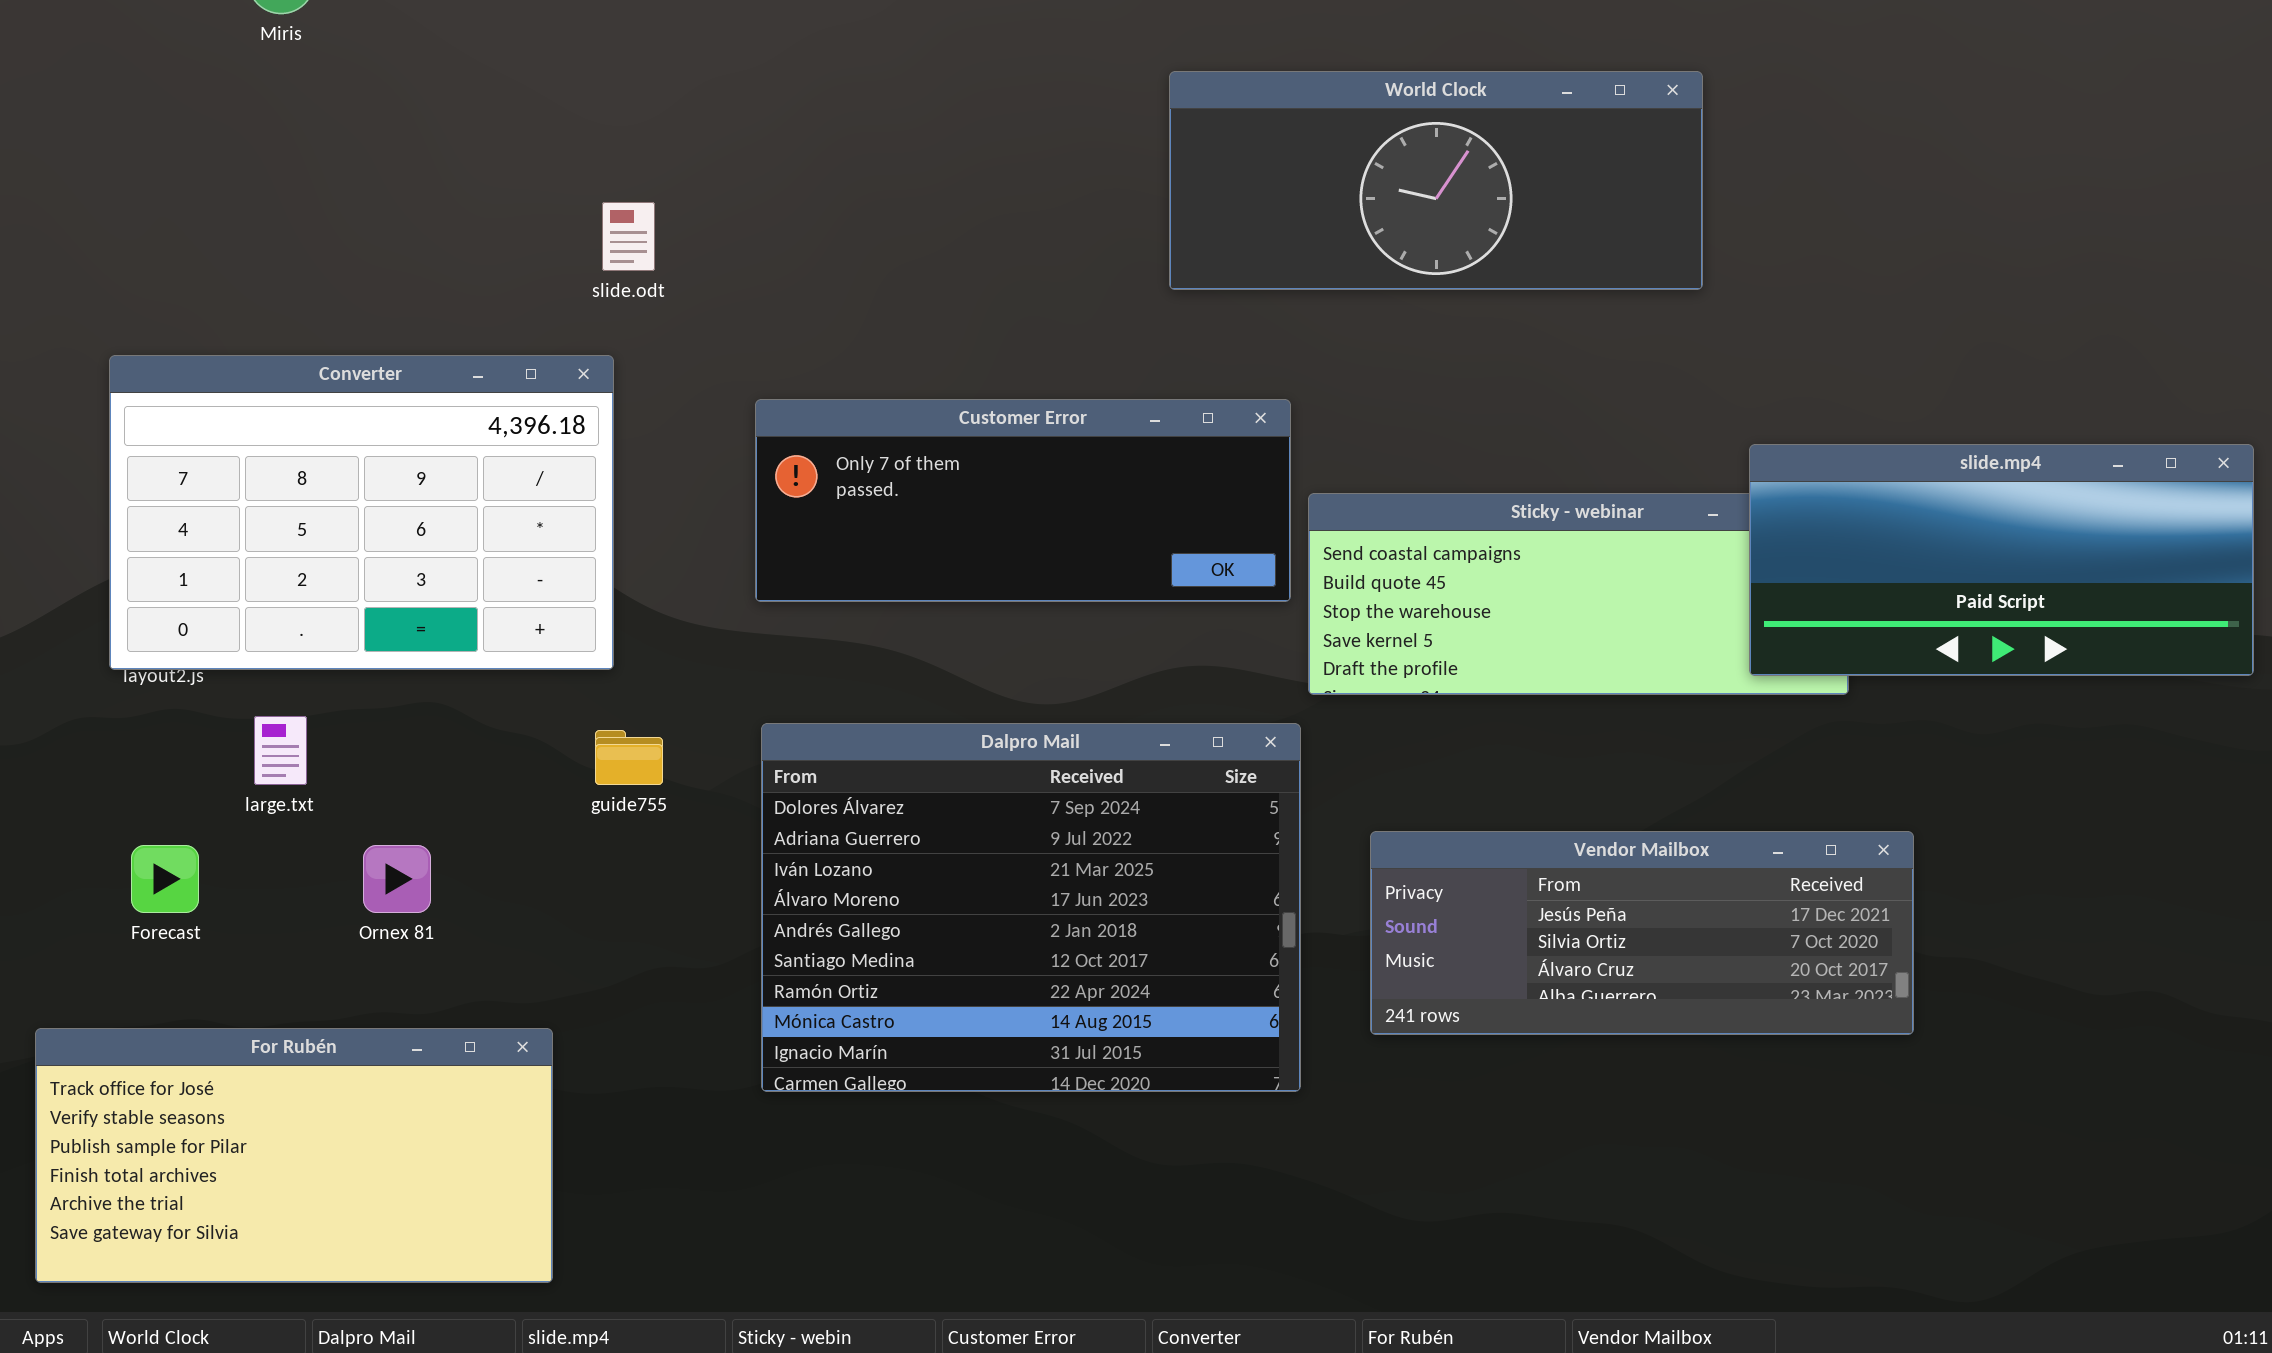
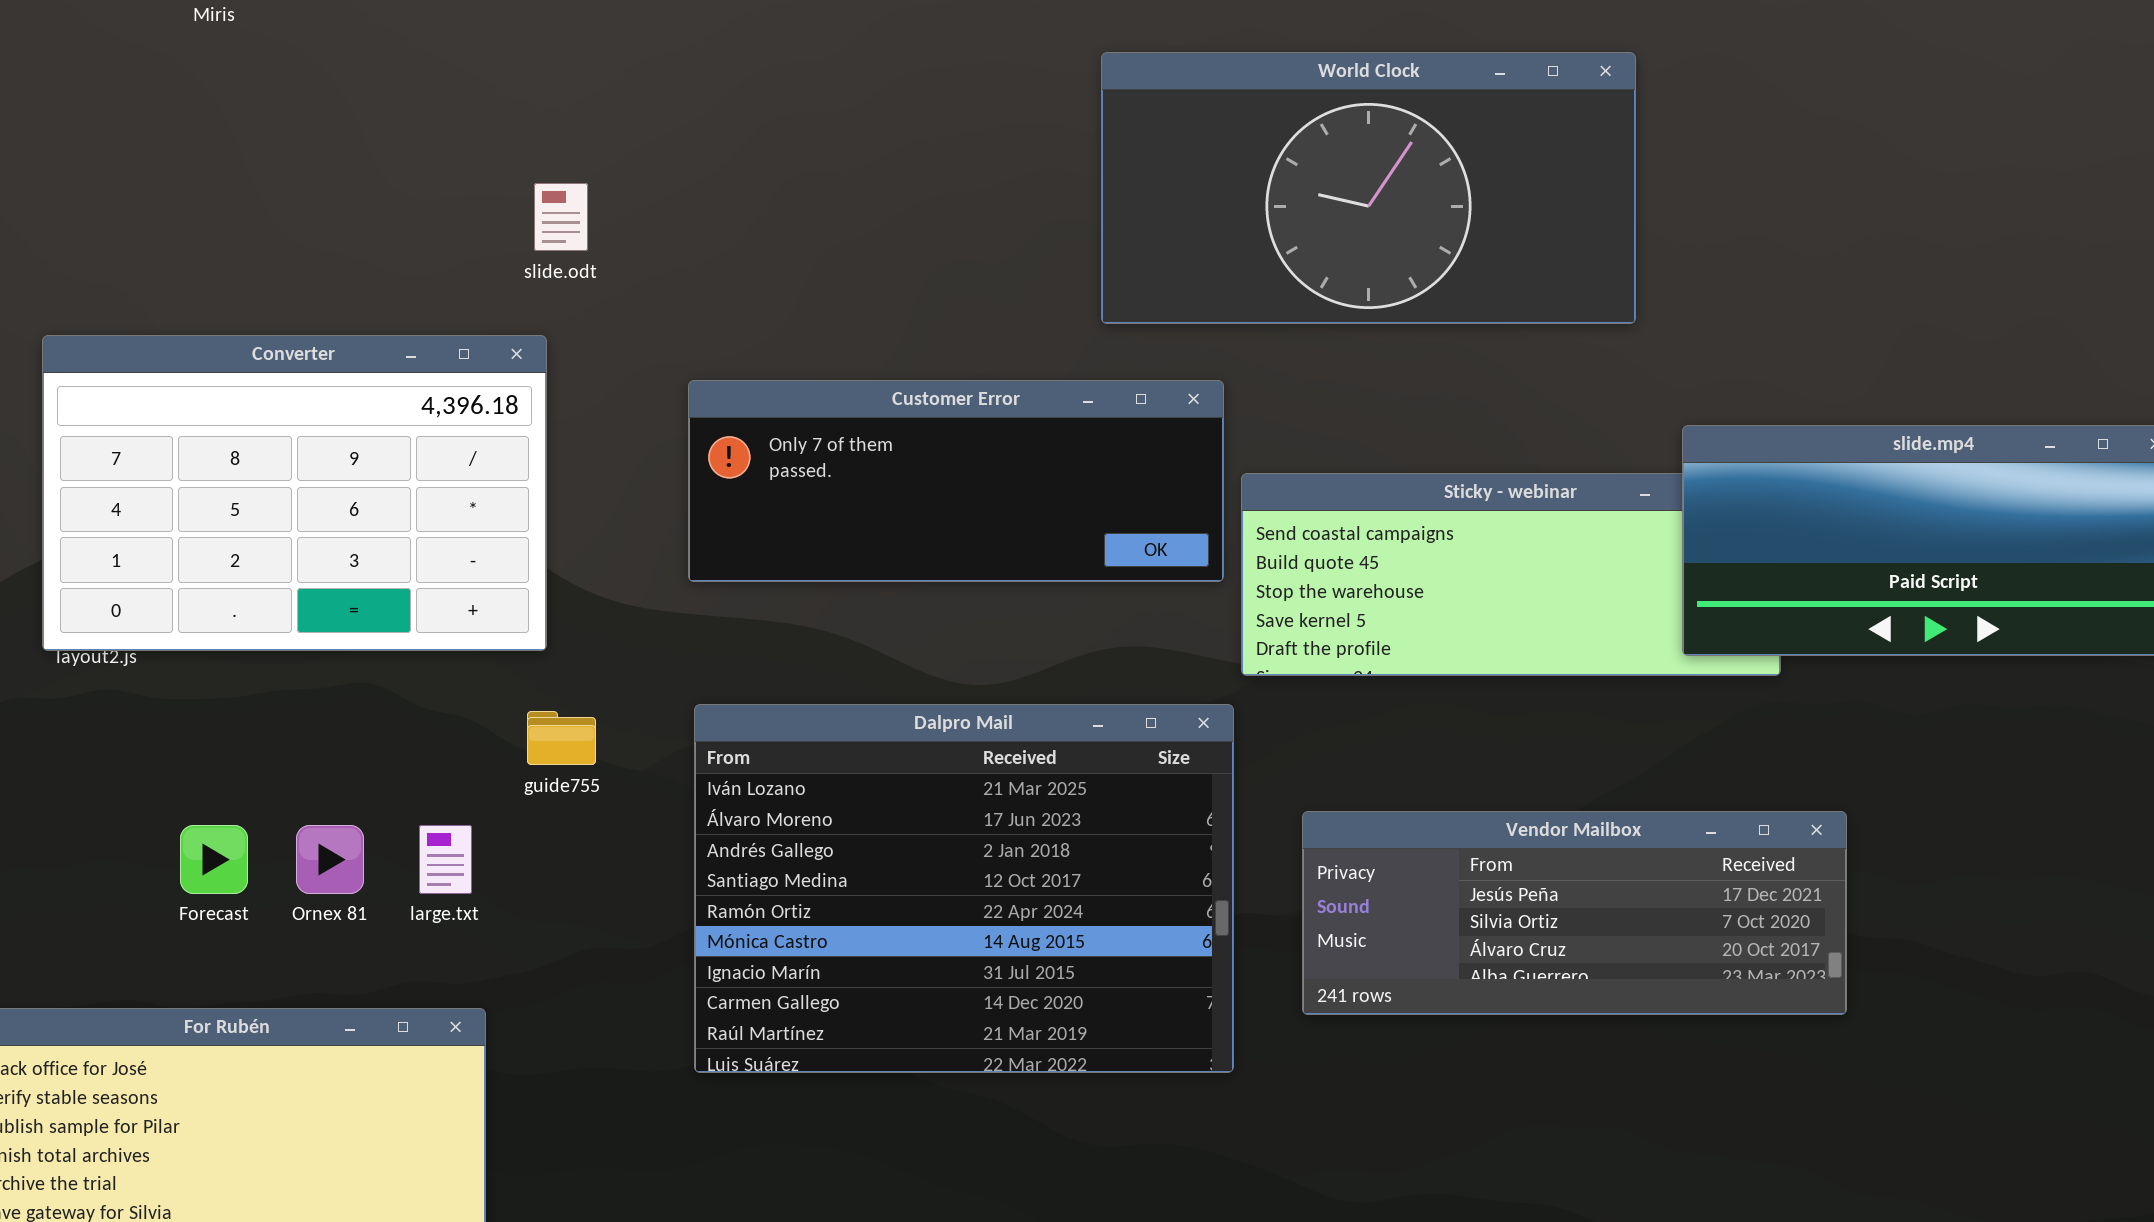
World Clock: [1169,71,1703,290] -> [1101,52,1636,324], resized
large.txt: [254,716,307,785] -> [419,825,472,894], moved
Dalpro Mail: [761,723,1301,1092] -> [694,704,1234,1073], scrolled down 2 rows
Forecast: [131,845,199,913] -> [180,825,248,894], moved

